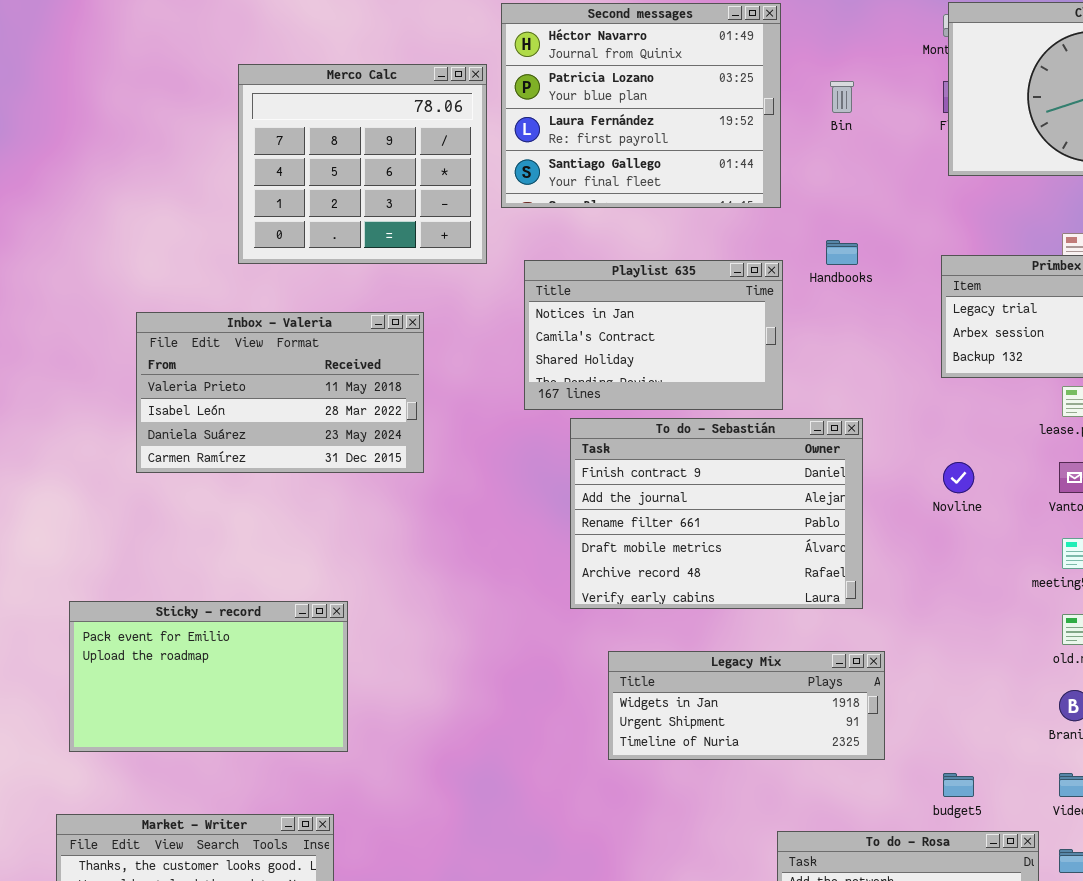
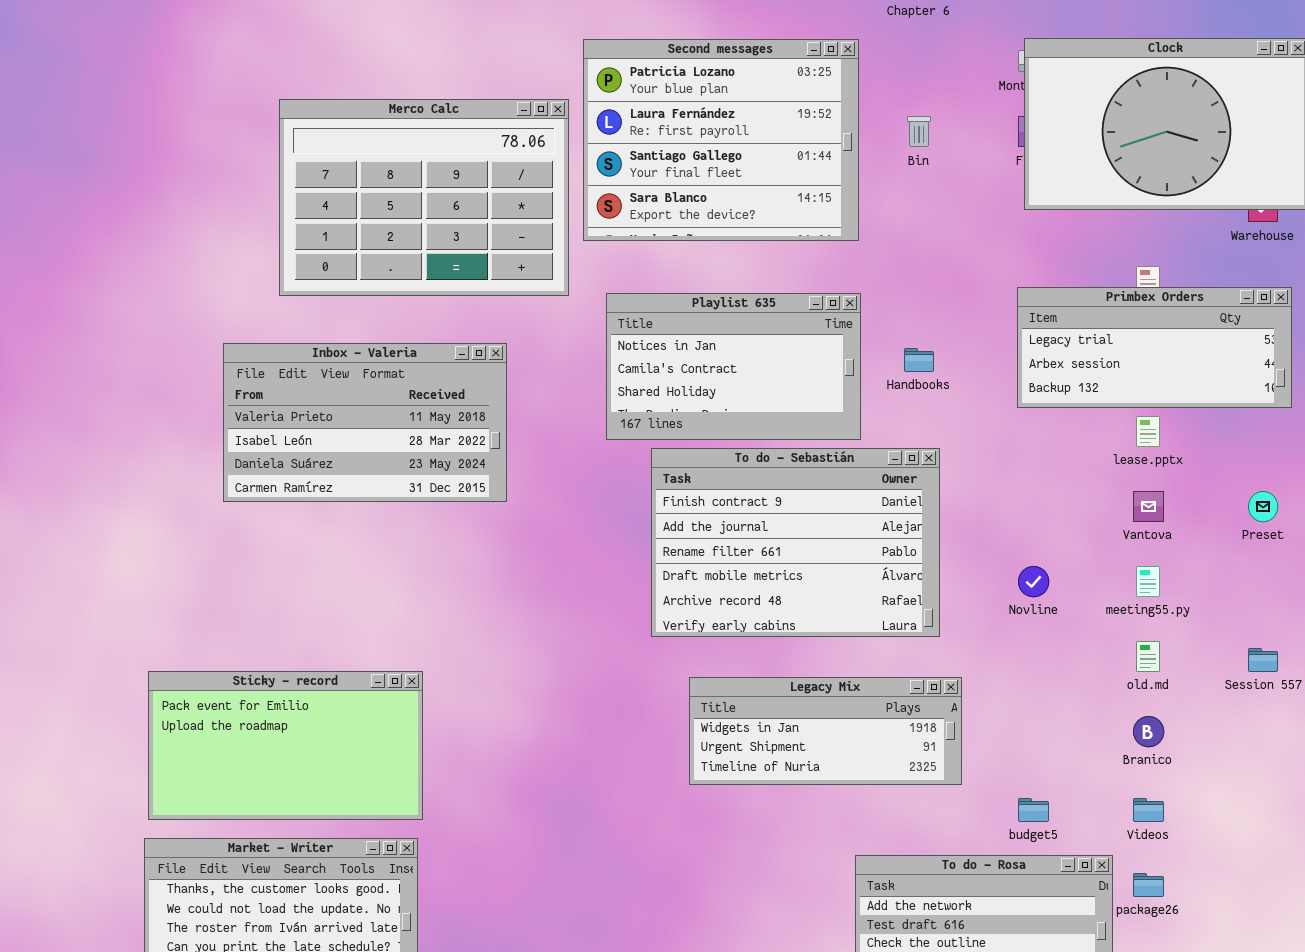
Second messages: [501,3,781,208] -> [583,39,859,241], scrolled down 1 row
Merco Calc: [238,64,487,264] -> [279,99,569,296], resized
Handbooks: [826,240,858,265] -> [904,348,934,372], moved
Novline: [943,462,974,493] -> [1018,566,1049,597], moved
Sticky - record: [69,601,348,752] -> [148,671,423,820], moved

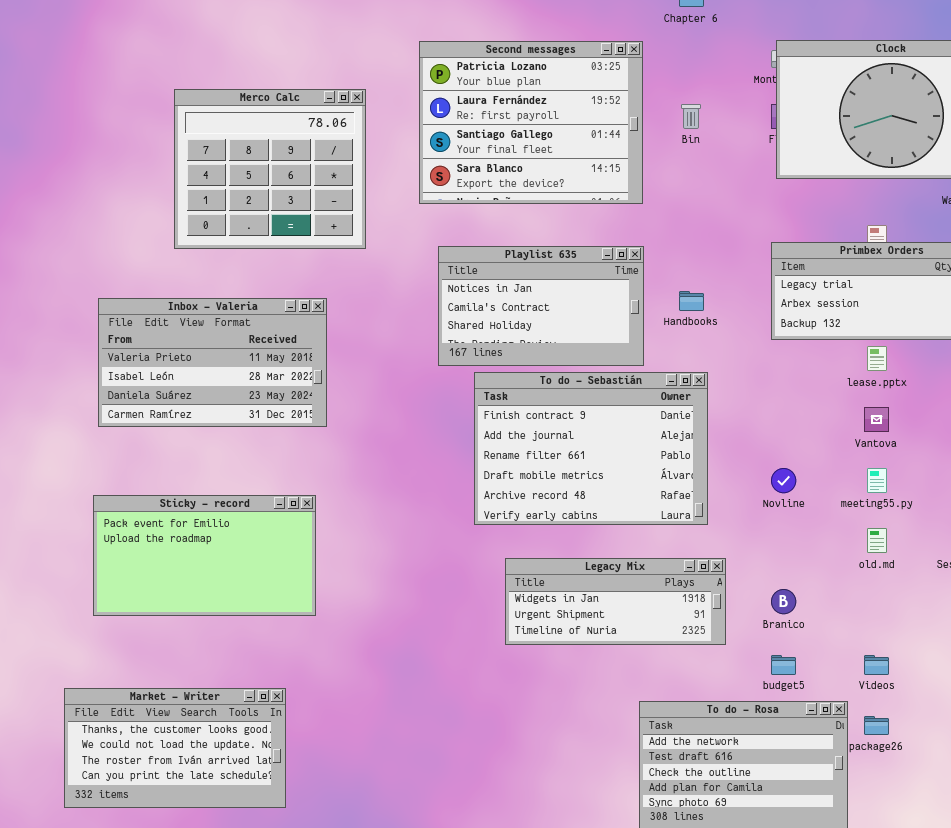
Merco Calc: [279,99,569,296] -> [174,89,366,249], resized
Inbox - Valeria: [223,343,507,502] -> [98,298,327,427], moved
Sticky - record: [148,671,423,820] -> [93,495,316,616], moved
Branico: [1133,716,1164,747] -> [771,589,796,614], moved

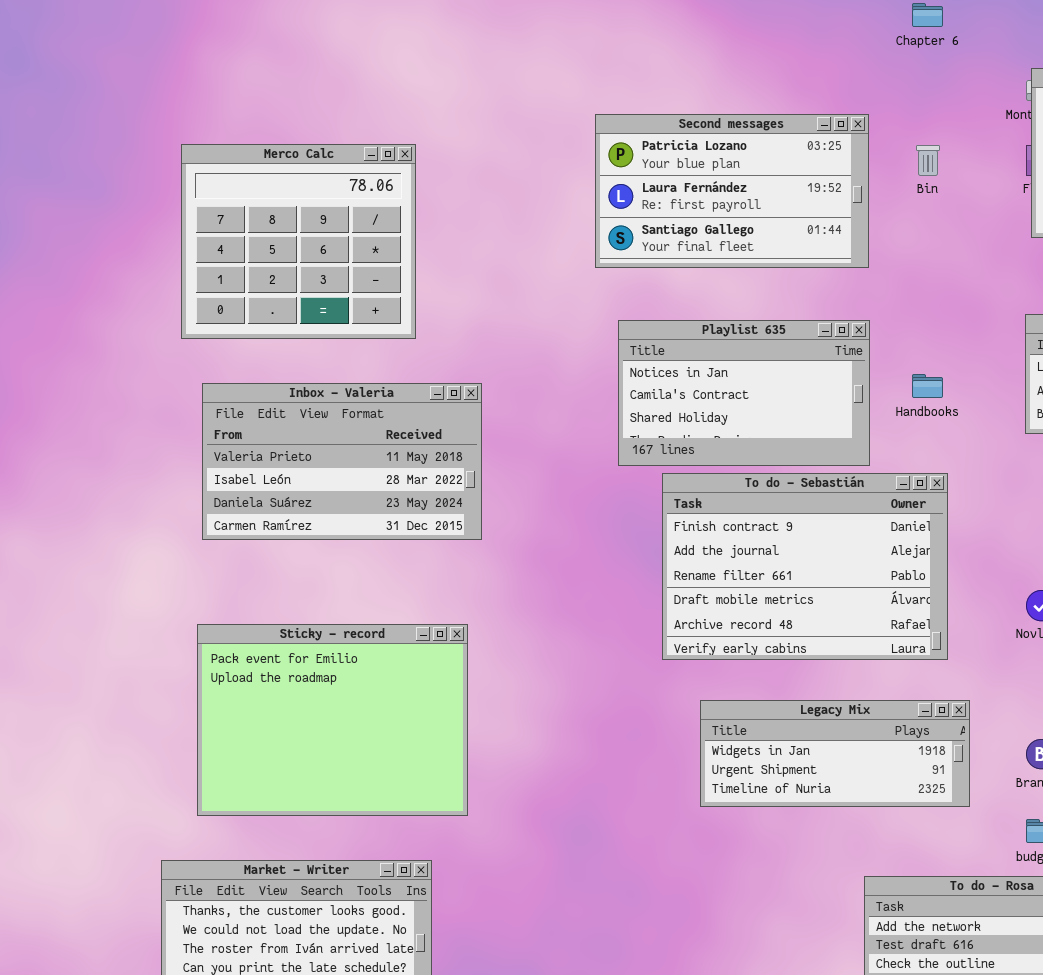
Second messages: [419,41,643,204] -> [595,114,869,268], resized
Merco Calc: [174,89,366,249] -> [181,144,416,339], moved
Sticky - record: [93,495,316,616] -> [197,624,468,816], resized

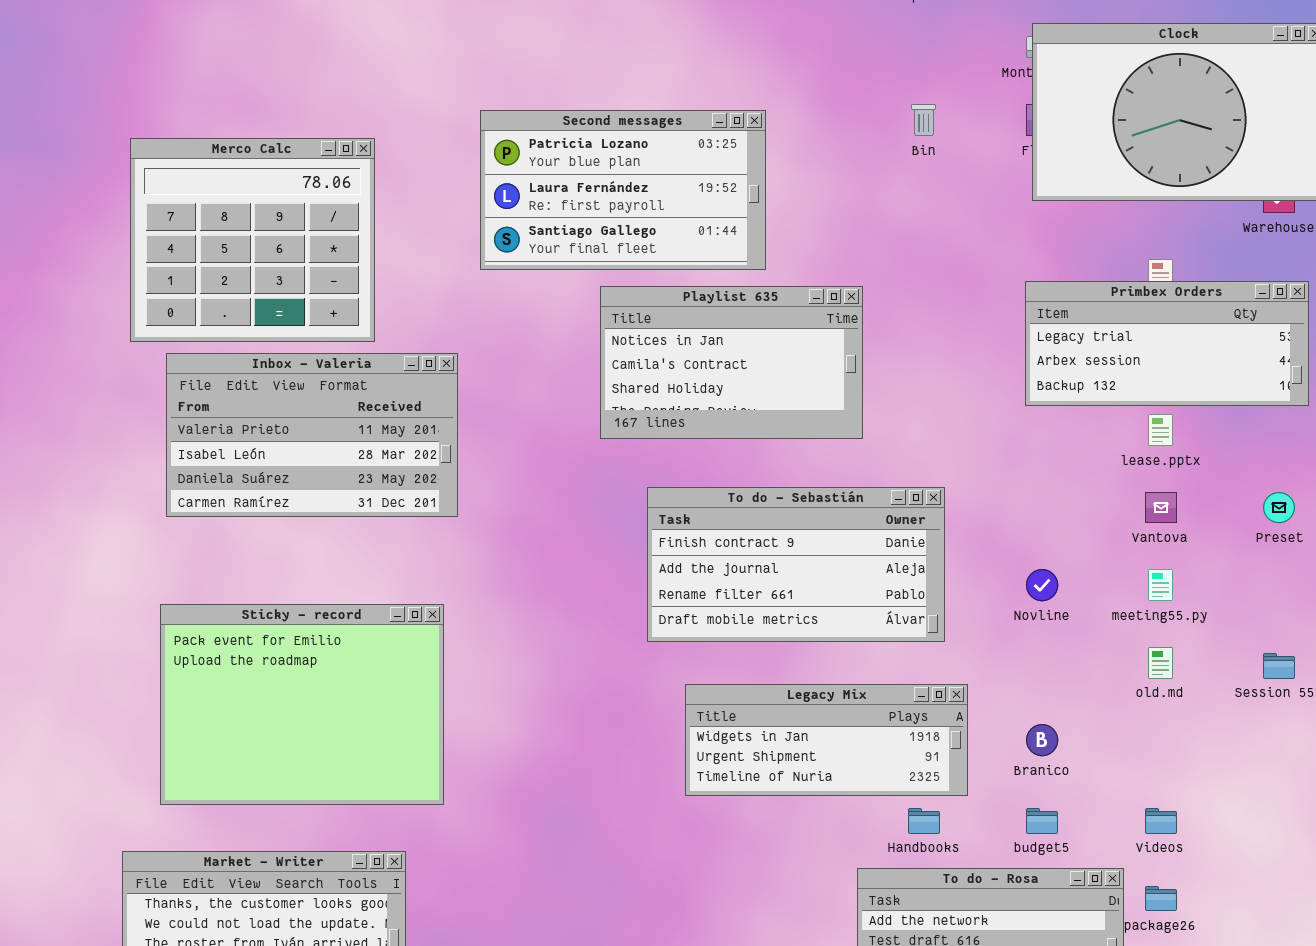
Second messages: [595,114,869,268] -> [480,110,766,270], moved
Merco Calc: [181,144,416,339] -> [130,138,375,342], moved
Handbooks: [912,374,943,398] -> [908,808,940,834], moved
To do - Sebastián: [662,473,948,660] -> [647,487,945,642], resized

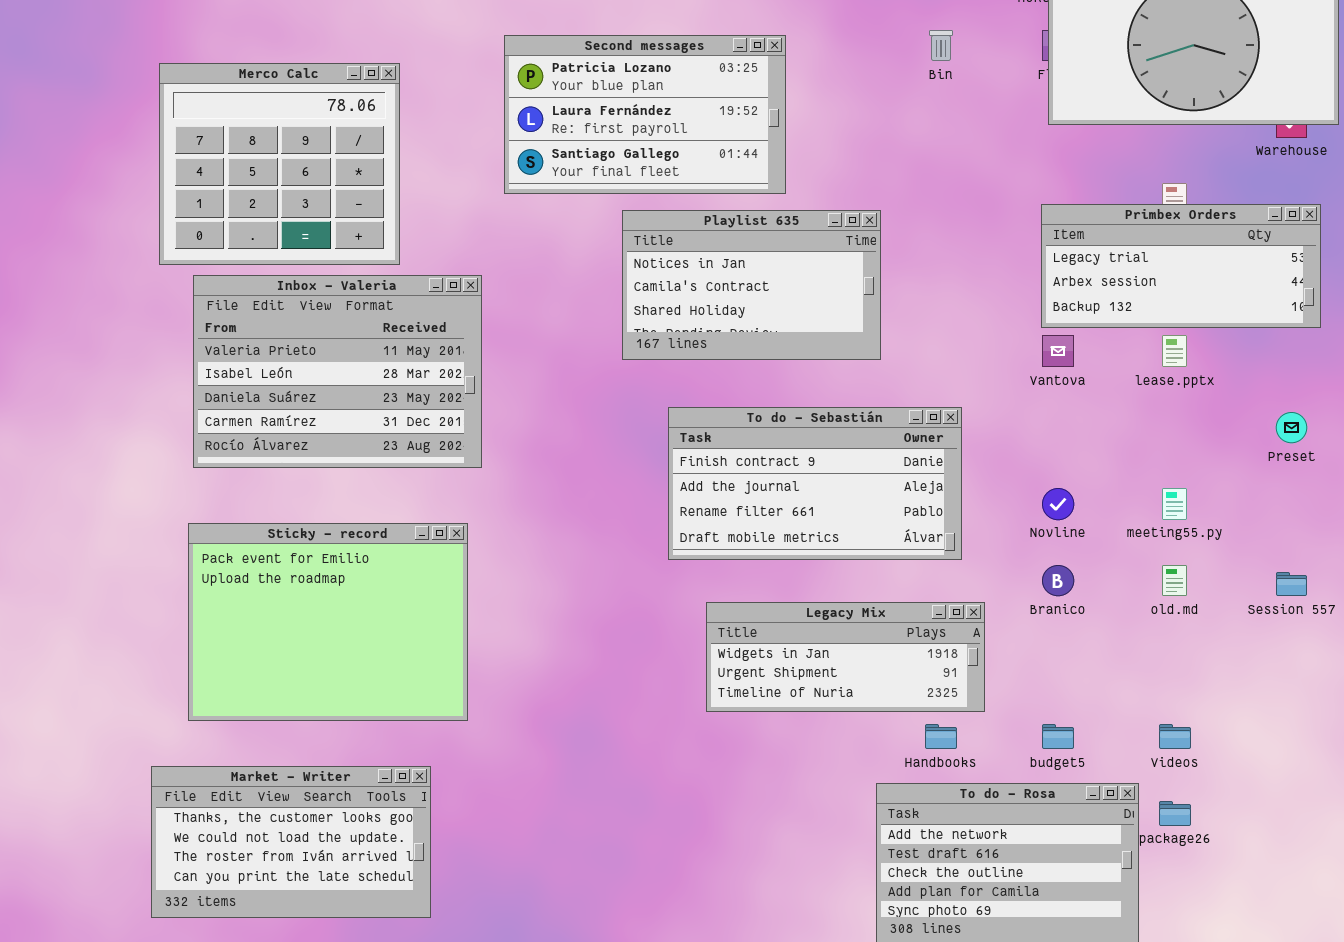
Inbox - Valeria: [166,353,458,517] -> [193,275,482,468], resized
Vantova: [1145,492,1177,523] -> [1042,335,1074,367], moved
Branico: [1026,724,1058,756] -> [1042,565,1074,596], moved

